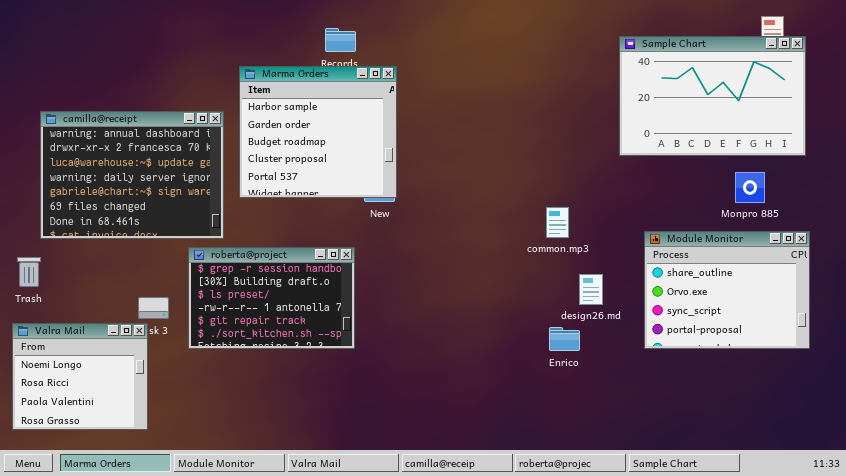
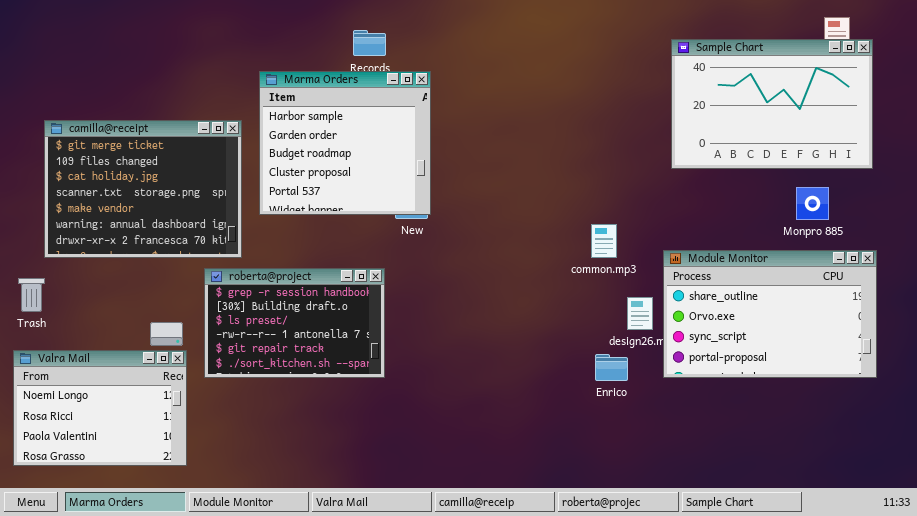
camilla@receipt: [40,111,224,239] -> [44,120,242,258], scrolled up 5 rows
Module Monitor: [644,231,810,349] -> [663,250,877,378], resized
Valra Mail: [12,323,148,430] -> [13,350,187,466], resized

